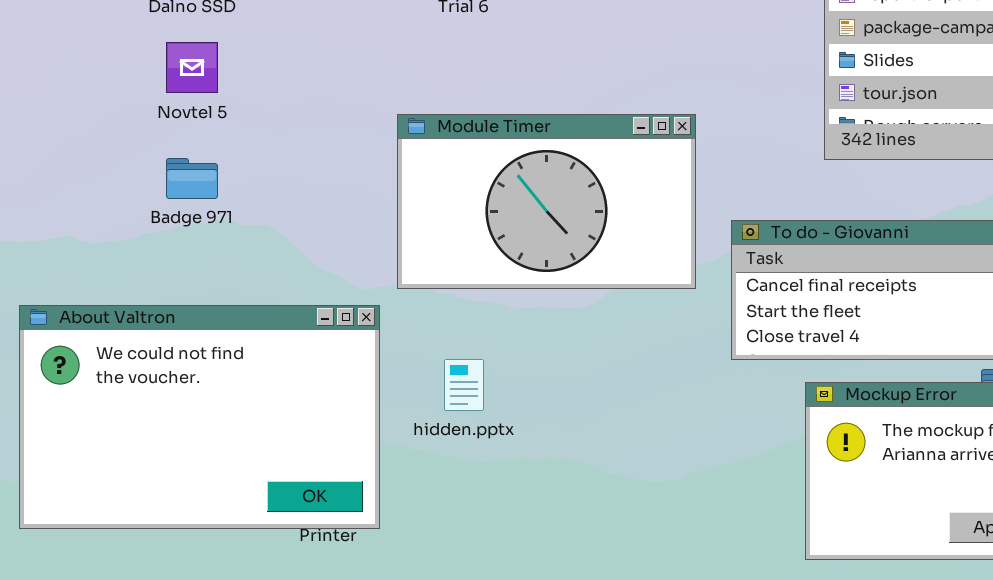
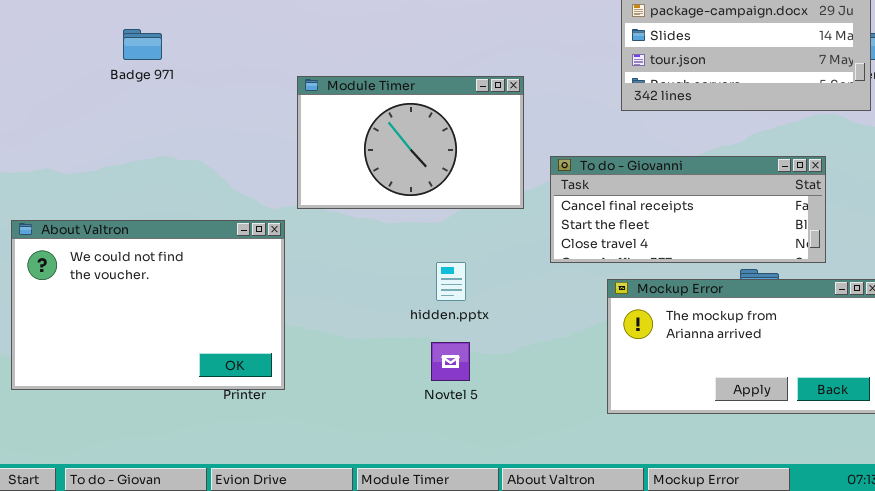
Novtel 5: [166,42,218,93] -> [431,342,470,381], moved
Badge 971: [166,158,218,199] -> [123,29,162,60], moved
hidden.pptx: [444,359,484,411] -> [436,262,466,301], moved

